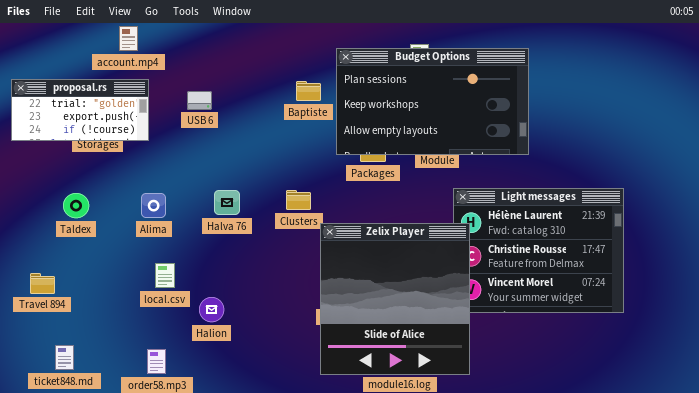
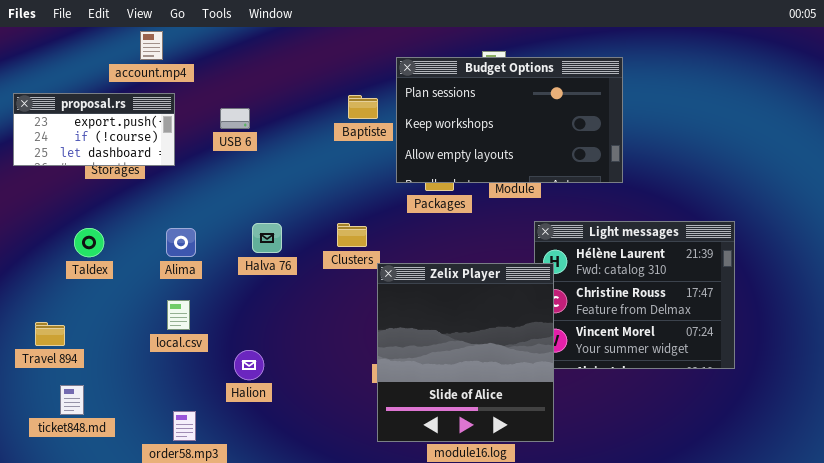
proposal.rs: [11,79,149,141] -> [13,93,175,166], scrolled down 1 row
local.csv: [155,263,175,288] -> [167,300,190,330], moved
ticket848.md: [55,345,74,370] -> [60,385,84,415], moved

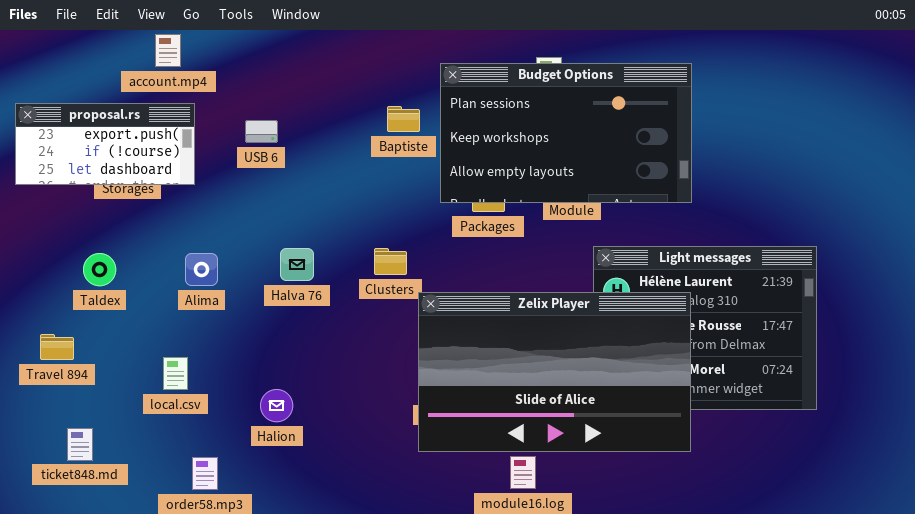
Zelix Player: [377,263,554,442] -> [418,292,691,452], resized
local.csv: [167,300,190,330] -> [163,357,188,390], moved
Travel 894: [35,322,65,346] -> [40,334,74,360], moved

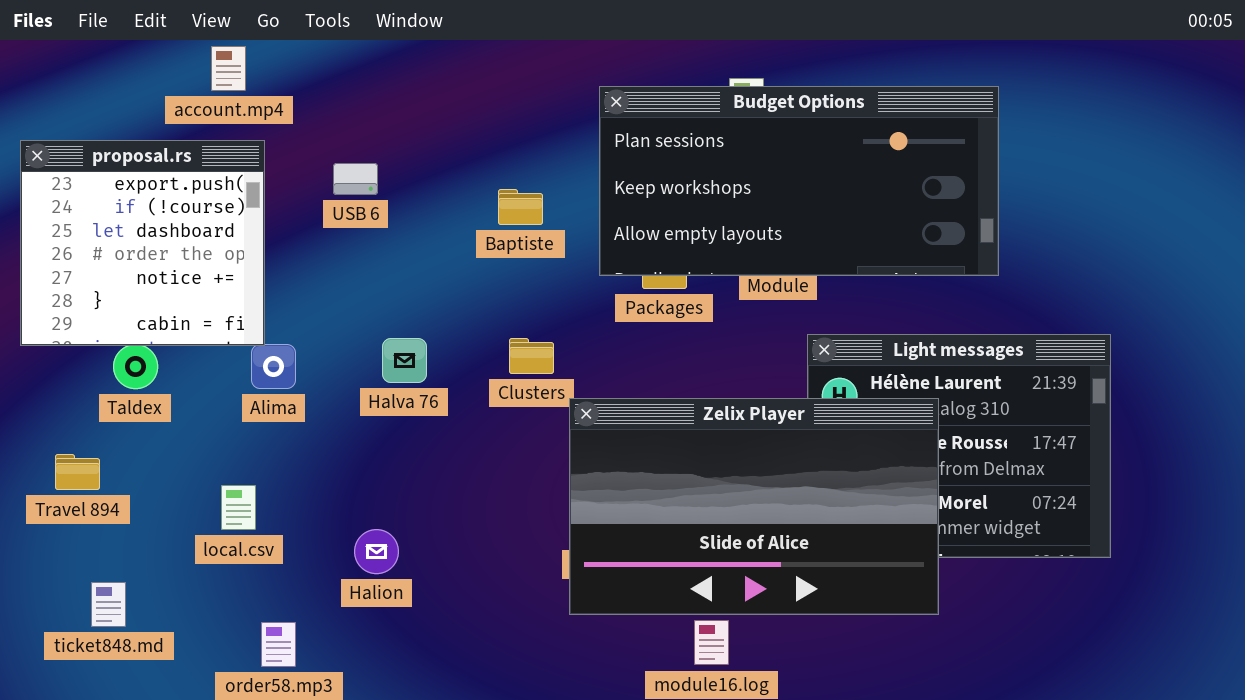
Budget Options: [440,63,692,203] -> [599,86,999,276], resized
proposal.rs: [15,103,195,185] -> [20,140,265,346], resized
Baptiste: [387,106,420,132] -> [498,189,543,225], moved

